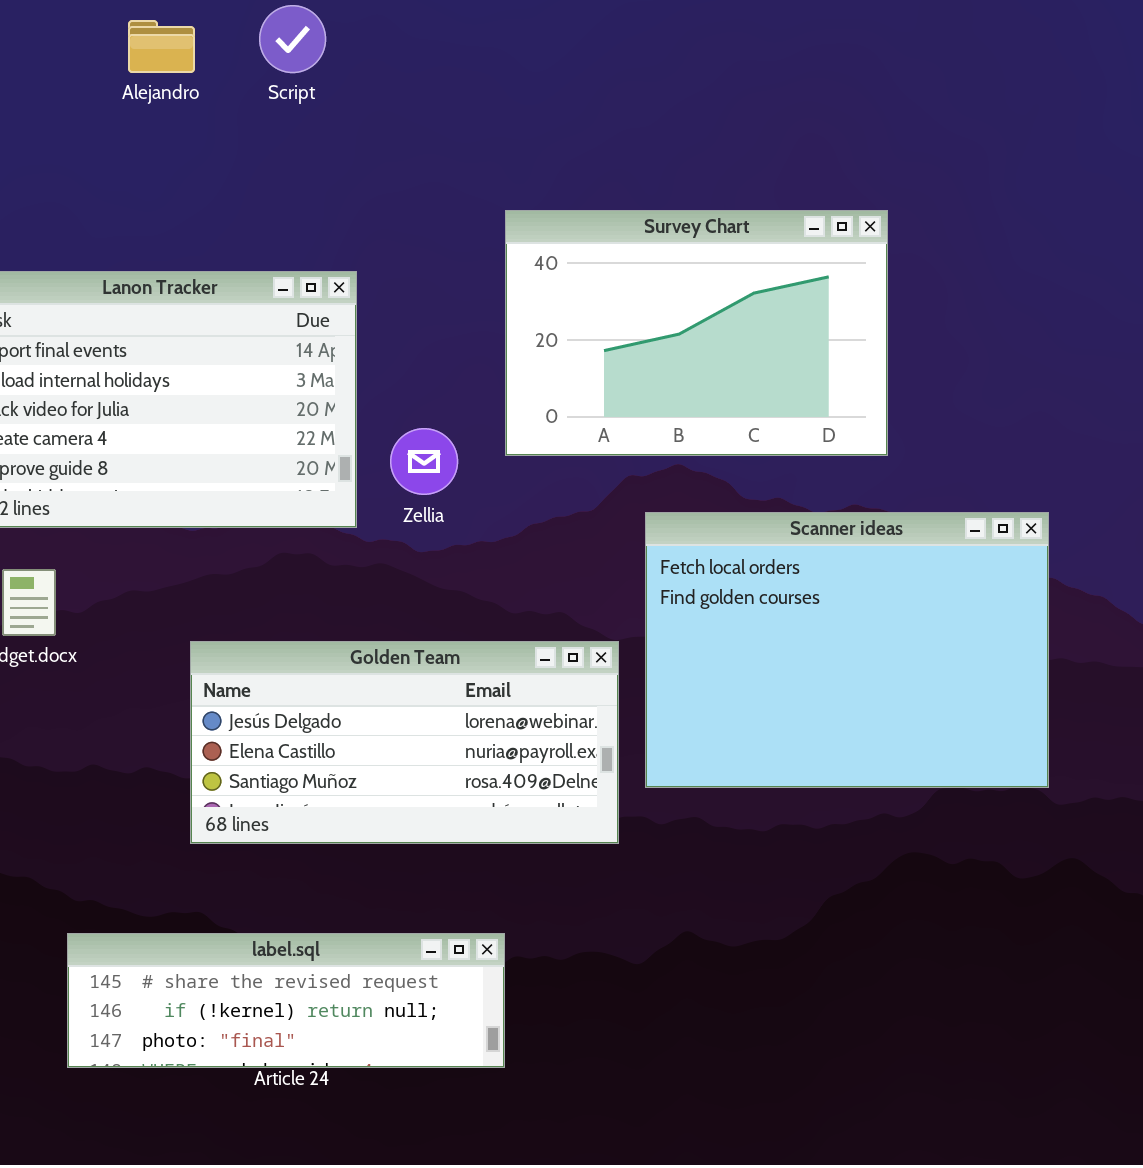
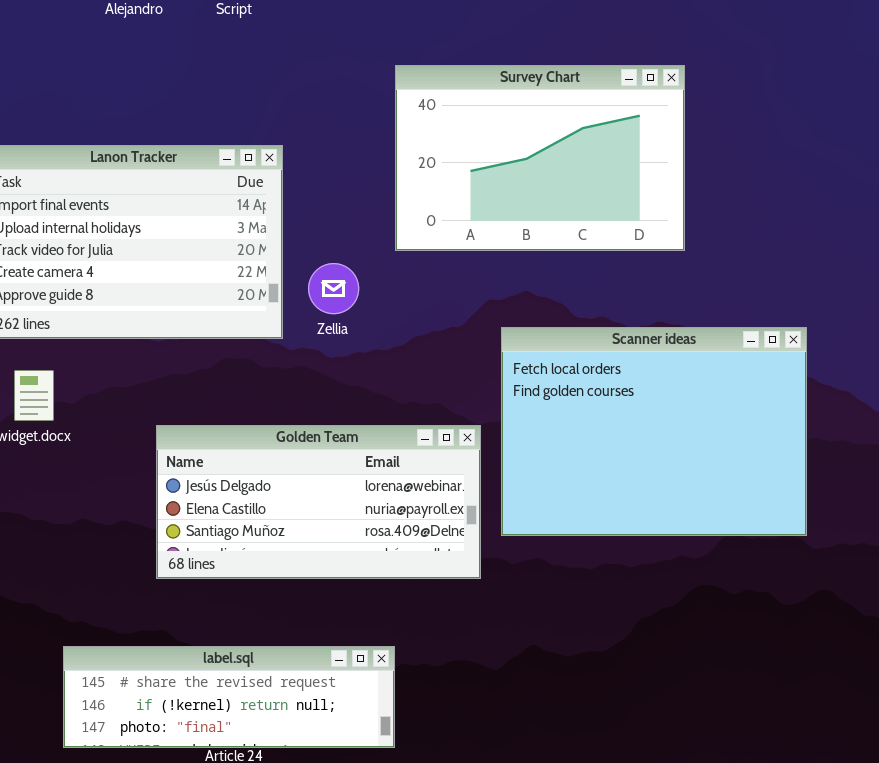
Survey Chart: [505,210,888,456] -> [395,65,685,251], moved

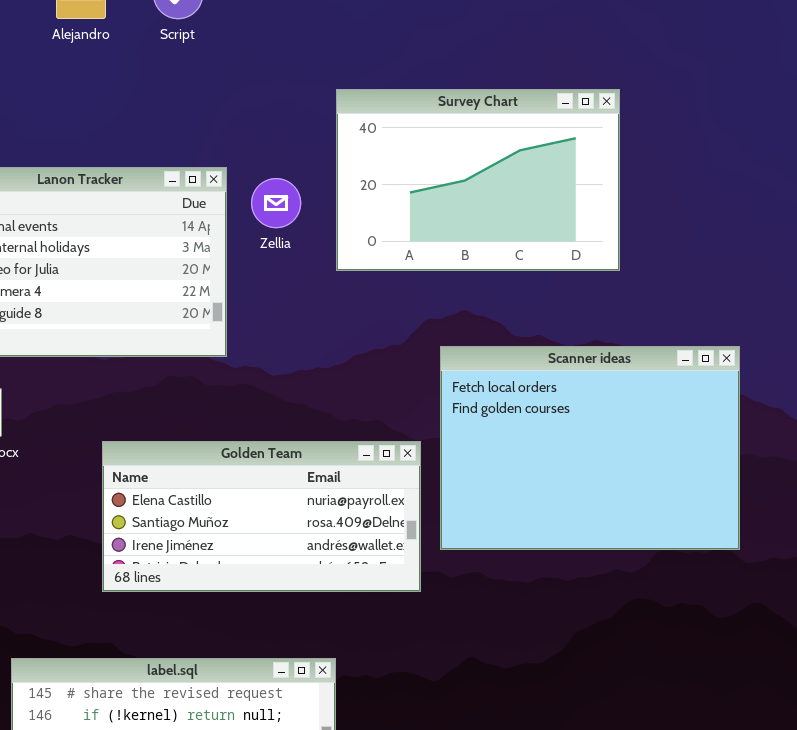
Zellia: [308,263,359,314] -> [251,178,301,228], moved
Golden Team: [156,425,481,579] -> [102,441,421,592], scrolled down 1 row

